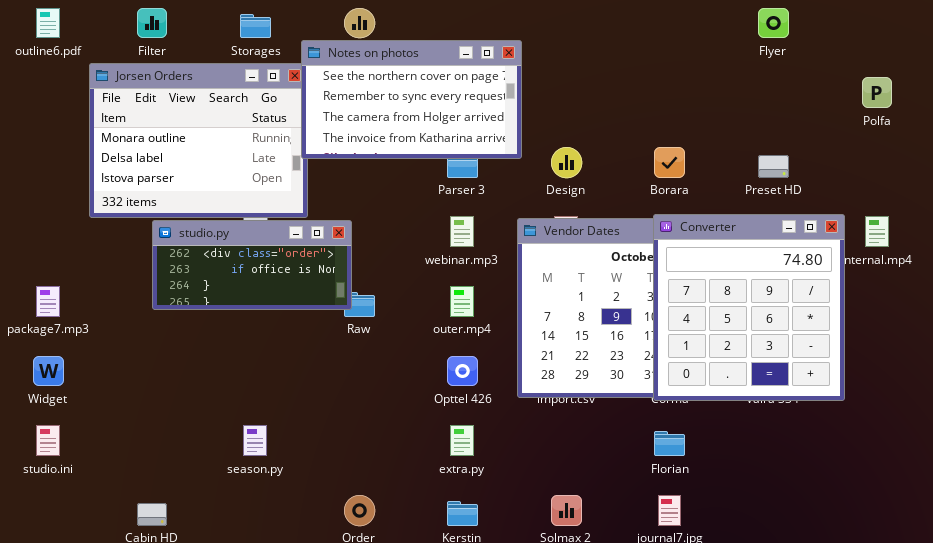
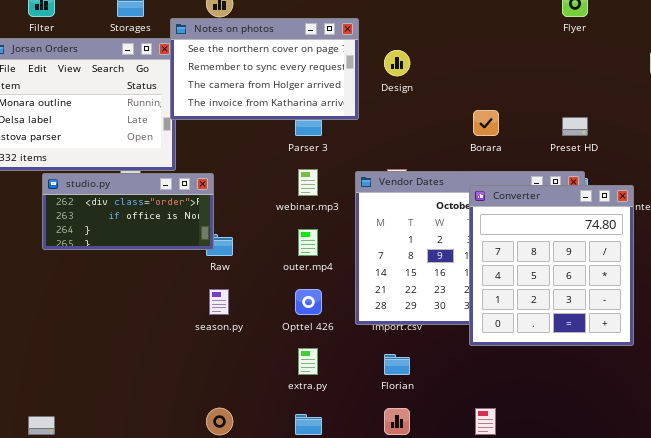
Design: [551,147,582,178] -> [384,50,410,76], moved
Converter: [653,214,845,401] -> [469,185,634,346], moved
season.py: [243,425,267,456] -> [209,289,229,315], moved
Florian: [654,431,685,456] -> [384,354,410,375], moved

